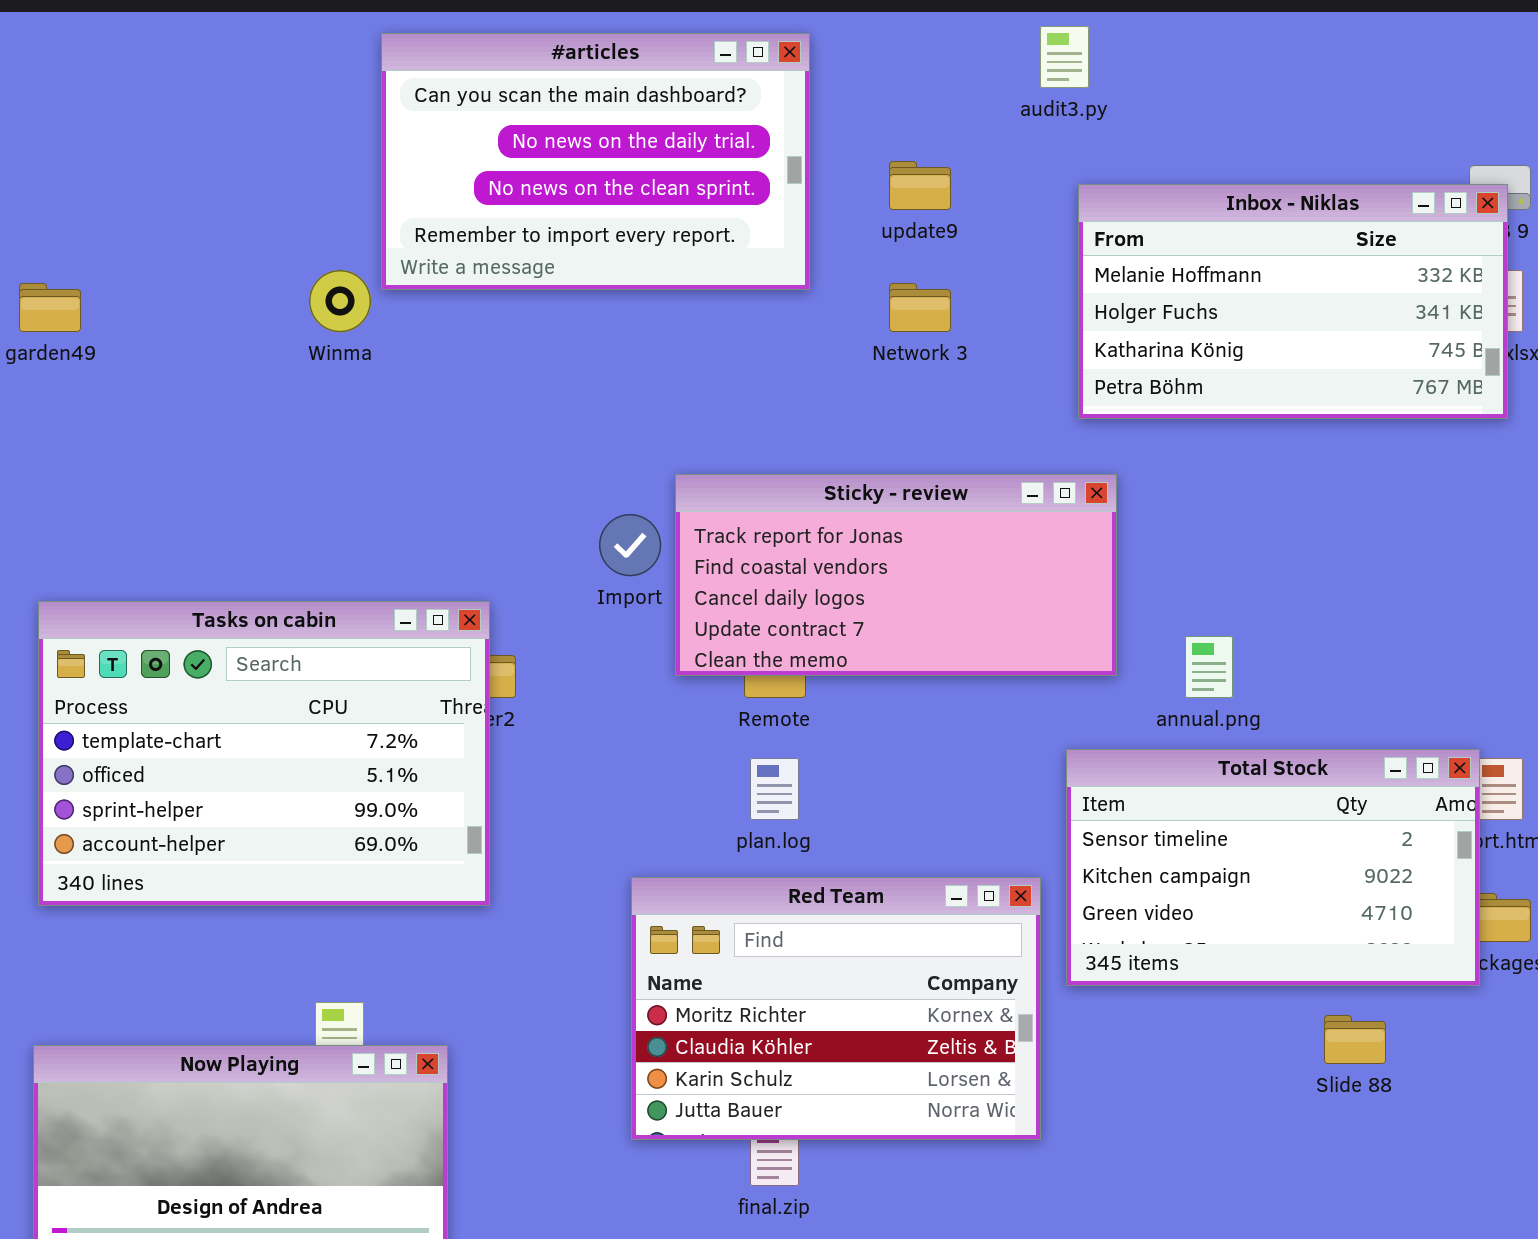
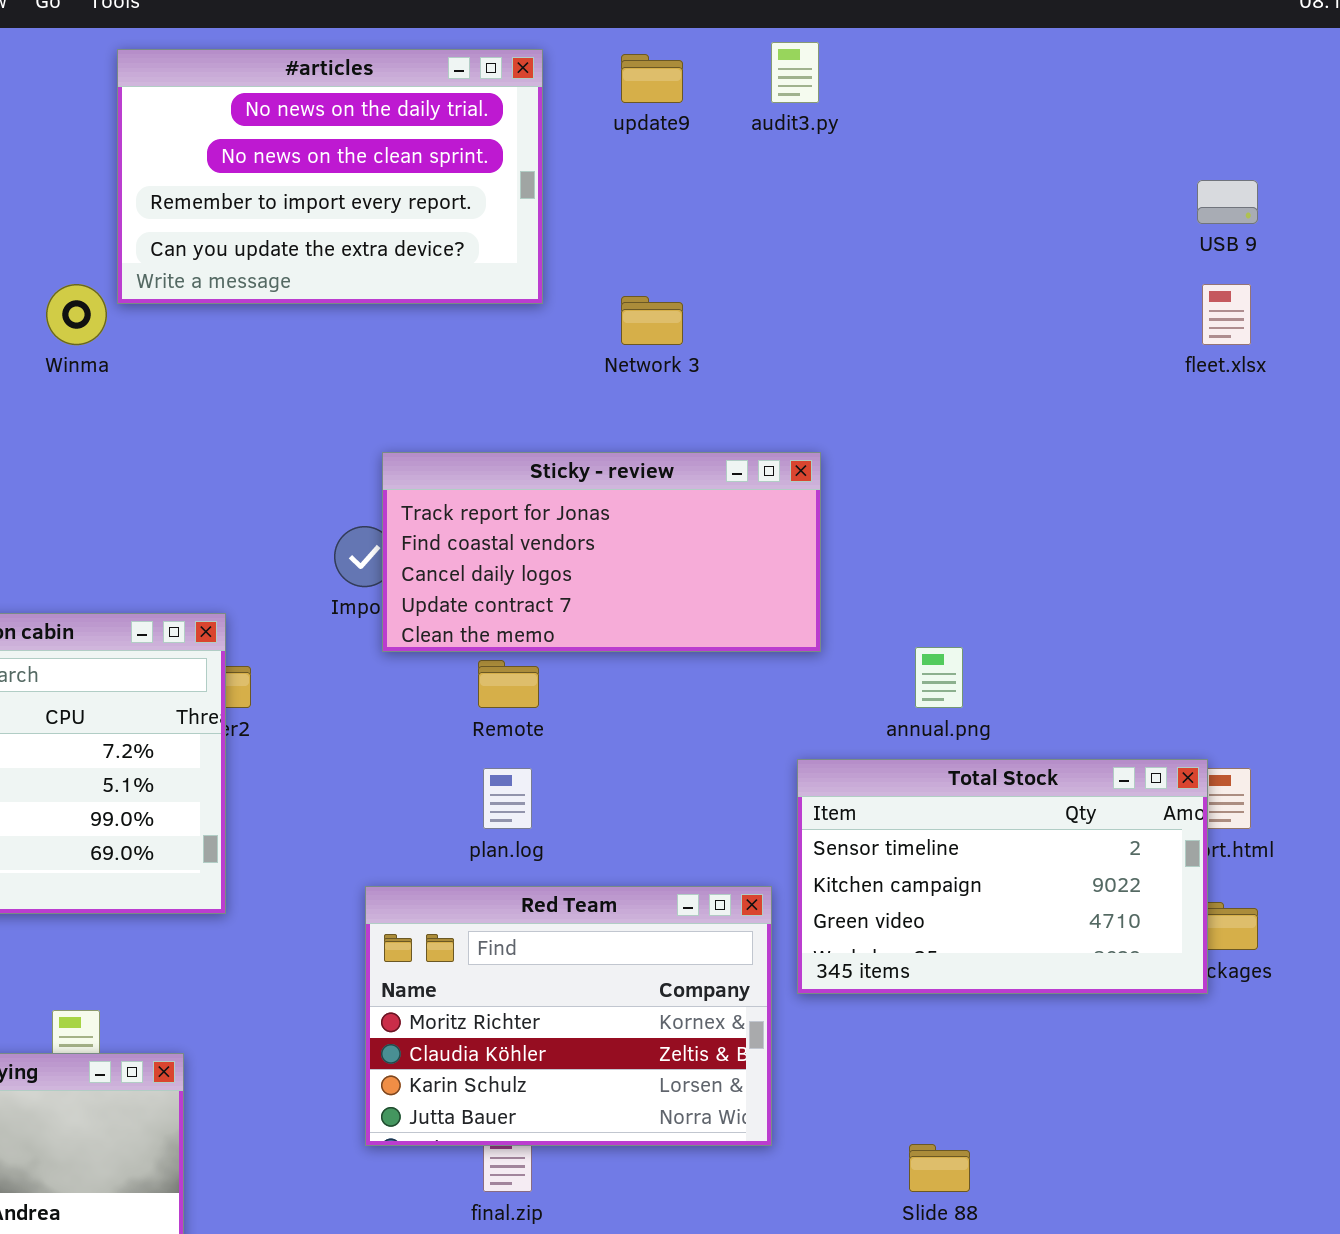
#articles: [381,33,810,290] -> [117,49,543,304], scrolled down 1 row
update9: [889,161,951,210] -> [621,54,683,103], moved
Inbox - Niklas: [1078,184,1508,419] -> none, closed
Sticky - review: [675,474,1117,676] -> [382,452,821,652], moved
Slide 88: [1324,1015,1386,1064] -> [909,1144,970,1192], moved

